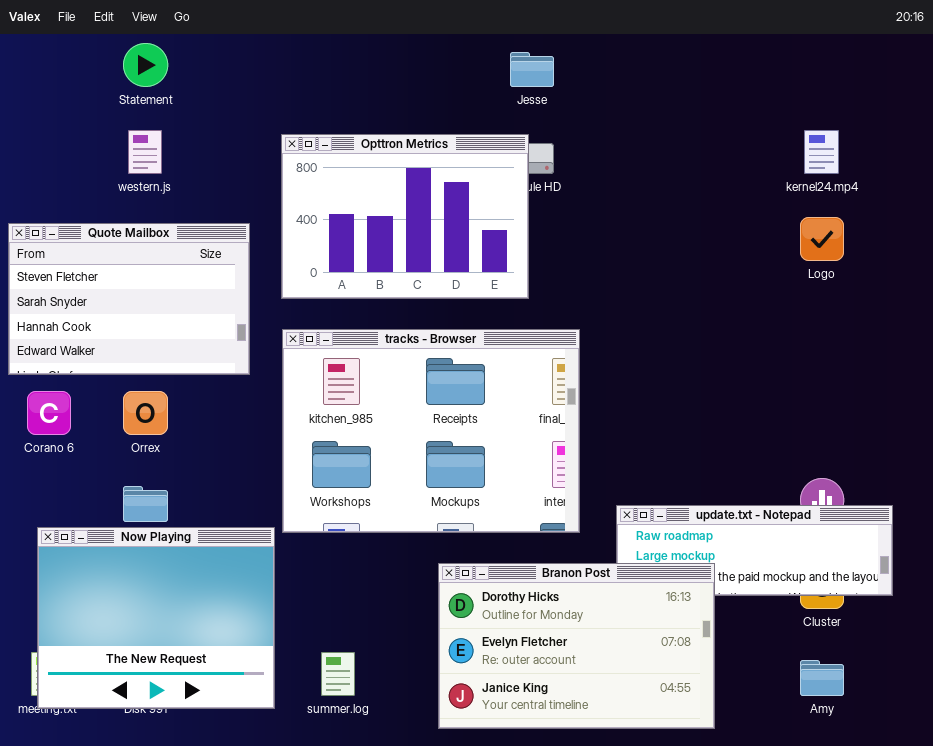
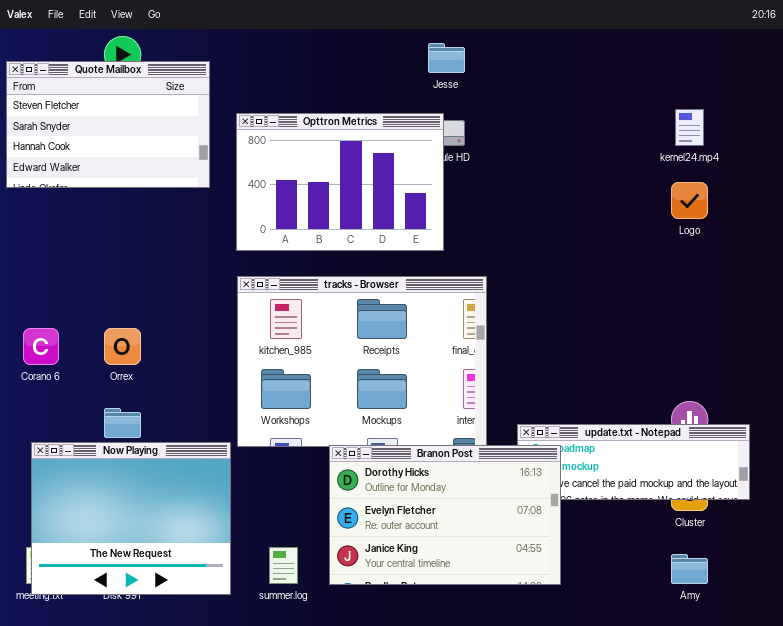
Quote Mailbox: [8,223,250,375] -> [6,61,210,188], moved
Branon Post: [438,563,715,729] -> [329,445,561,585], moved

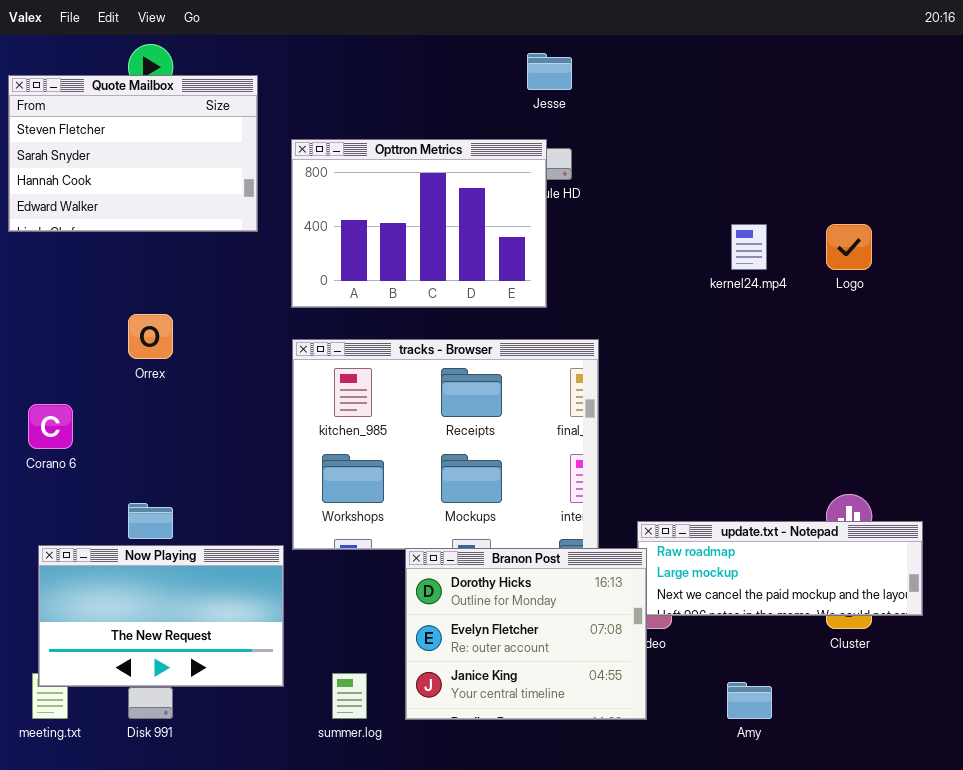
kernel24.mp4: [675,109,704,146] -> [731,224,767,270], moved
Orrex: [104,328,141,365] -> [128,314,173,359], moved
Now Playing: [31,442,231,595] -> [38,545,284,687], resized
Branon Post: [329,445,561,585] -> [405,548,647,720], resized
Amy: [671,554,708,584] -> [727,682,772,719], moved

